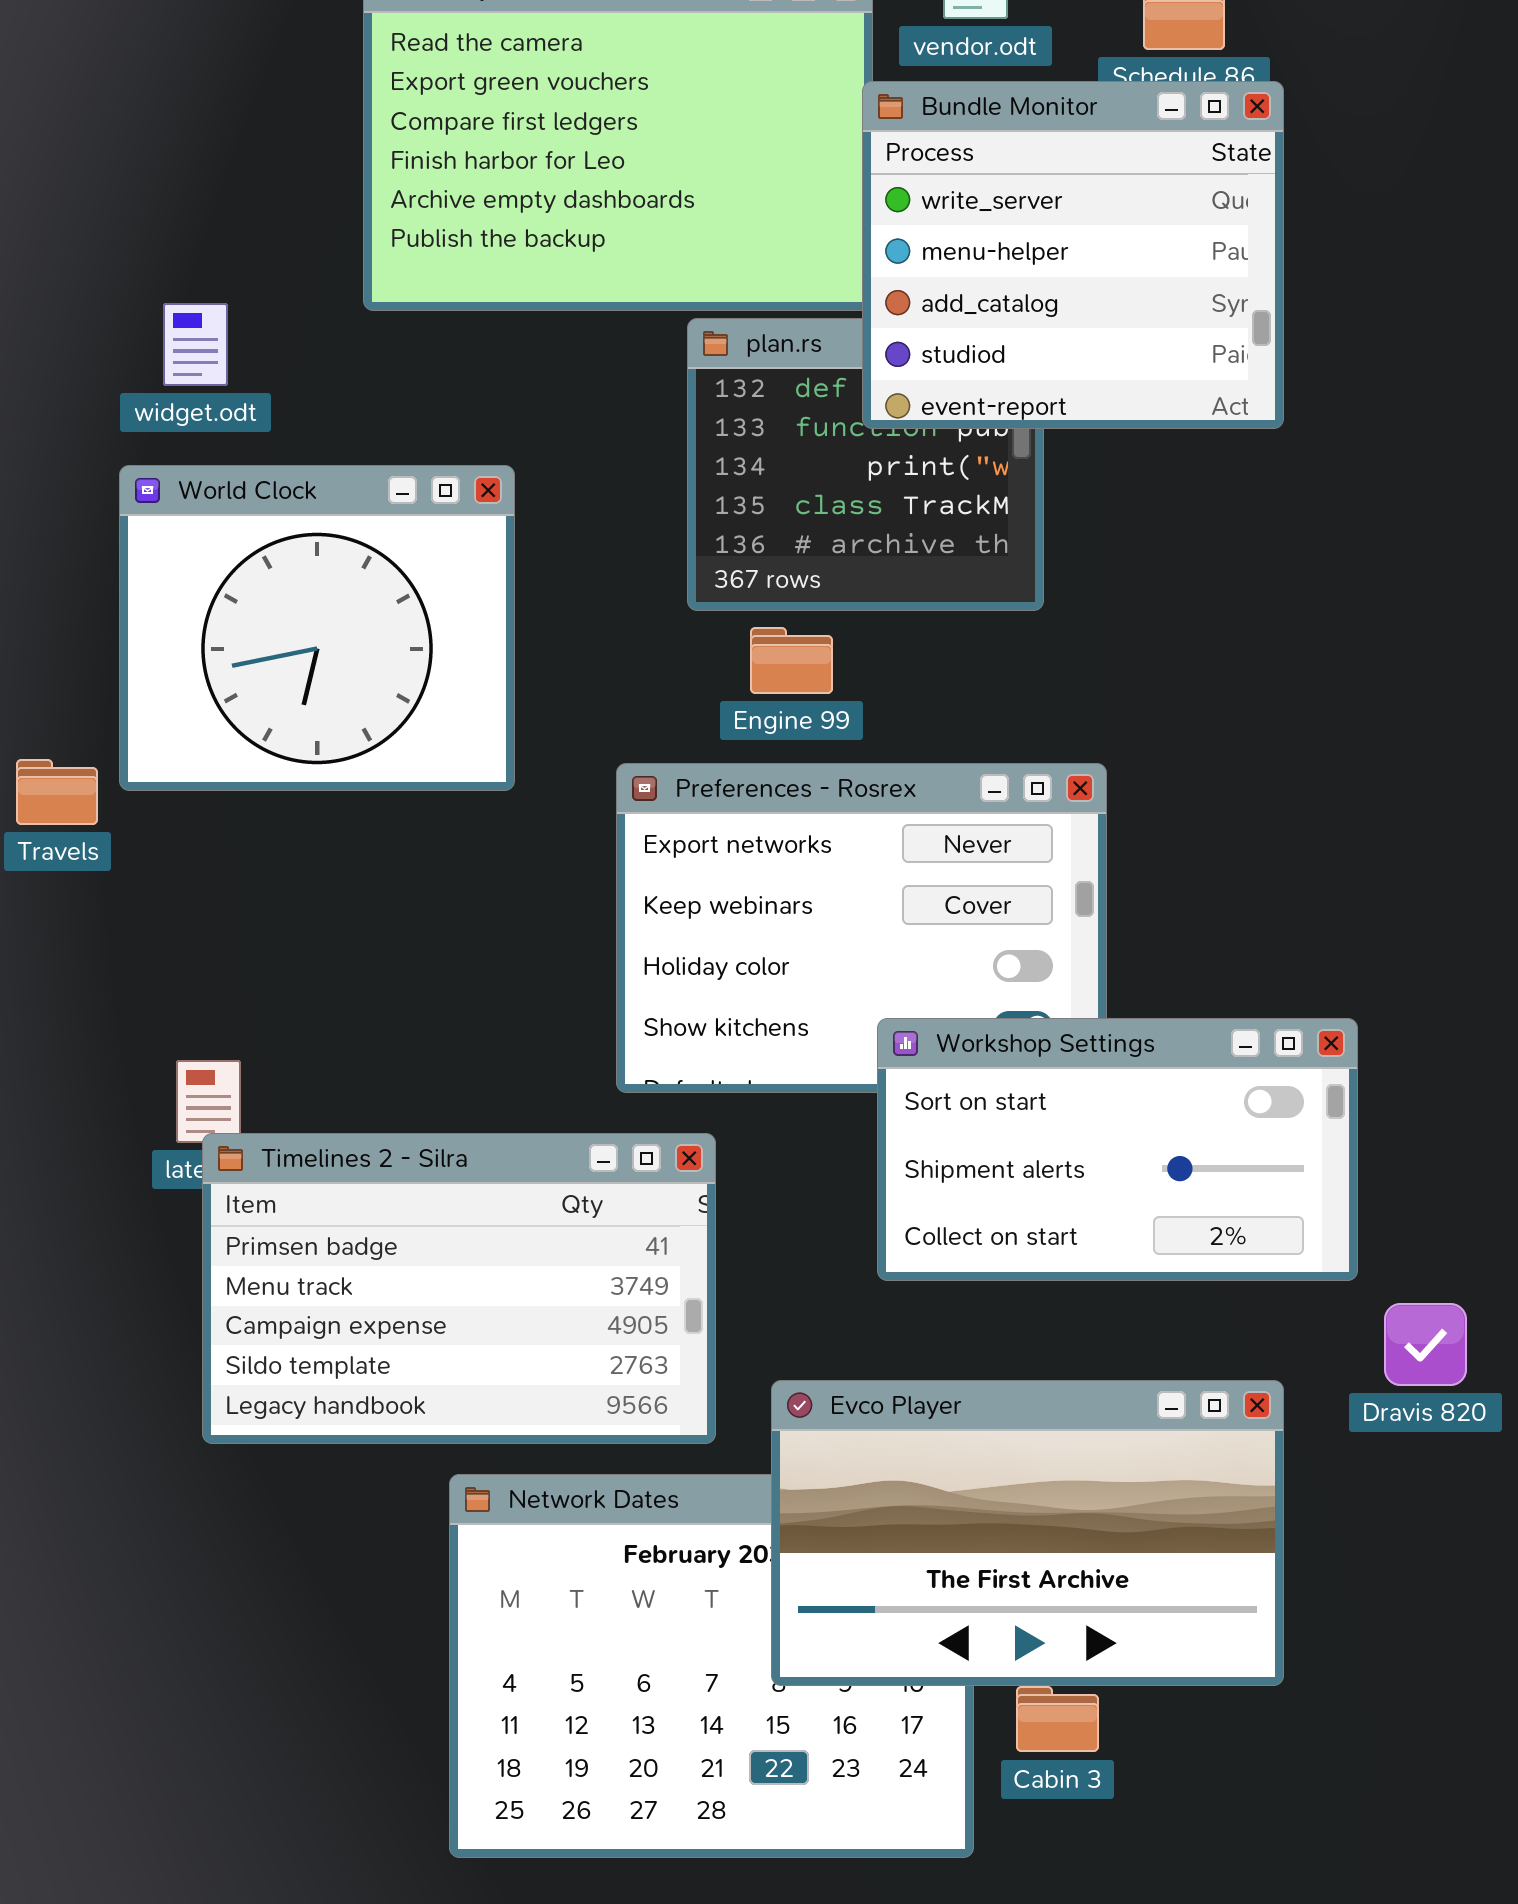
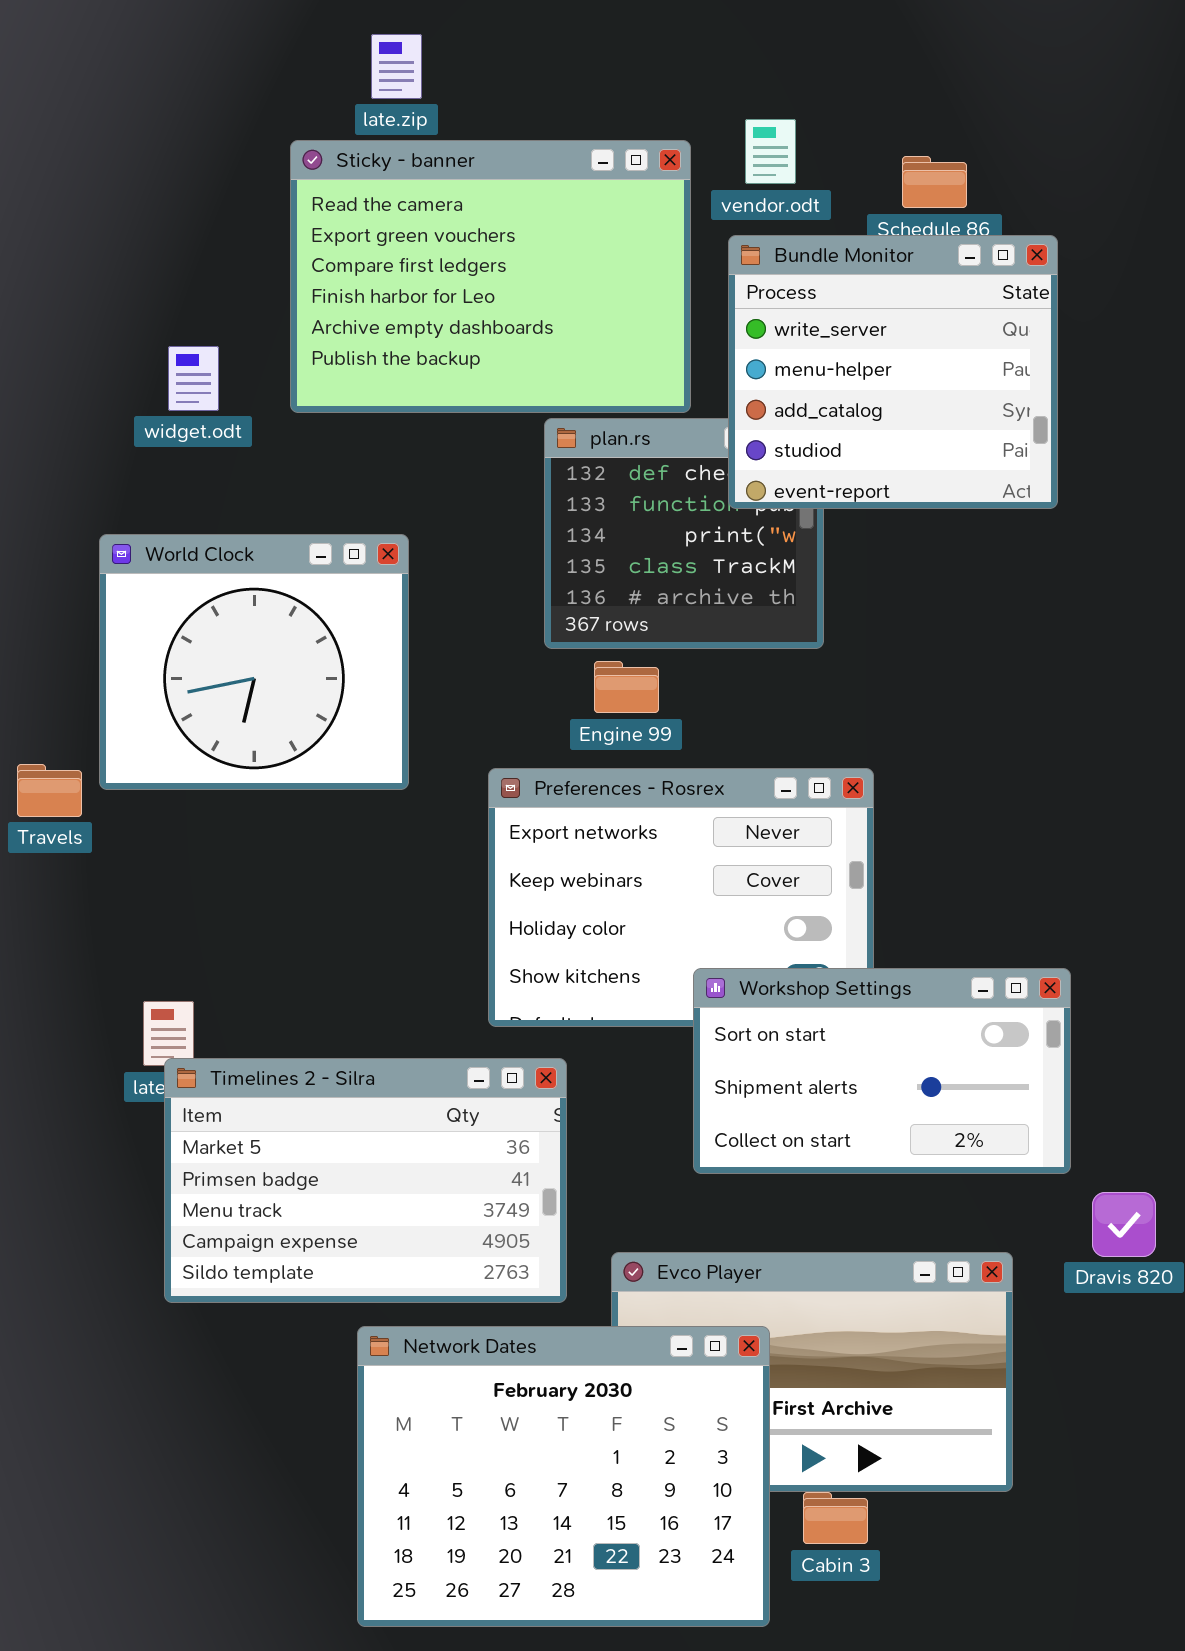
Bundle Monitor: [862,81,1284,429] -> [728,235,1058,509], moved
widget.odt: [163,303,228,386] -> [168,346,219,411], moved
Timelines 2 - Silra: [202,1133,716,1444] -> [164,1058,567,1303], scrolled up 1 row
Network Dates: [449,1474,974,1858] -> [357,1326,770,1627], raised

